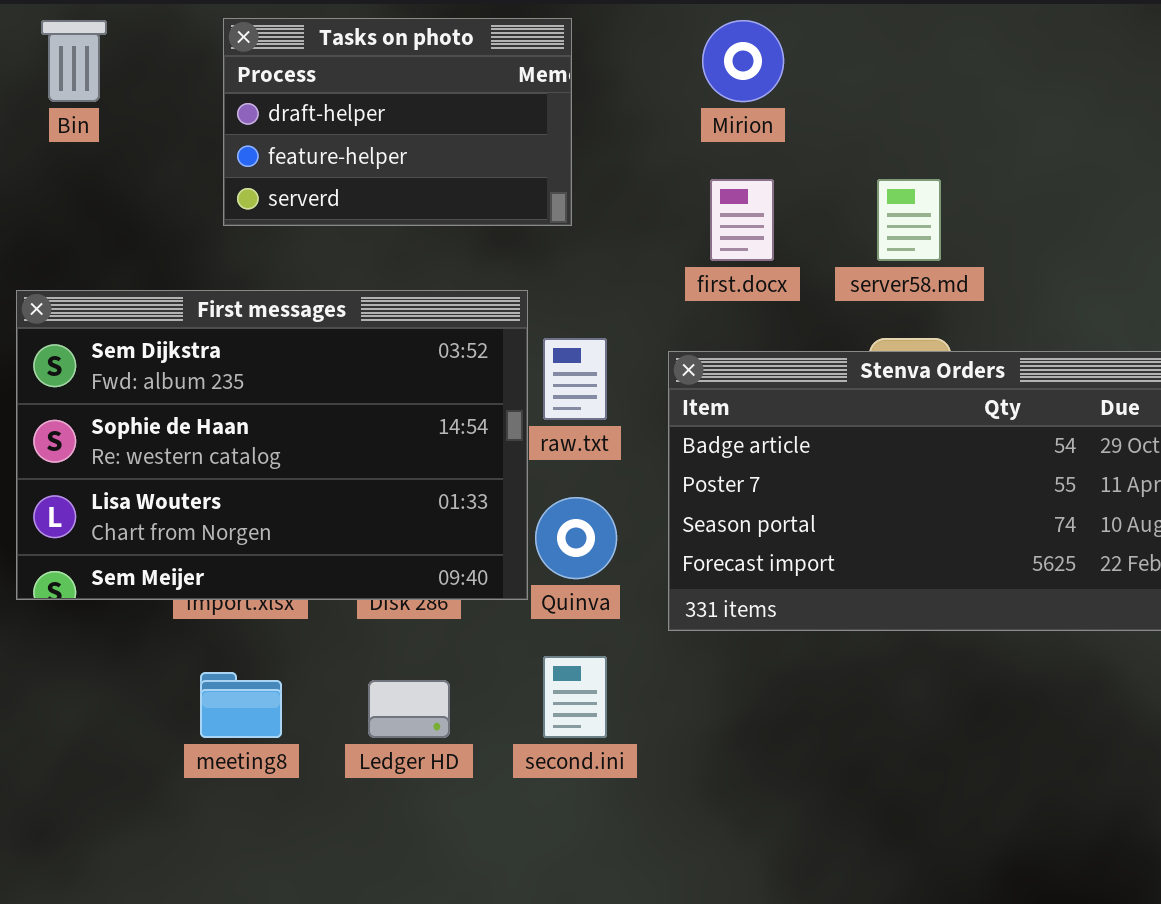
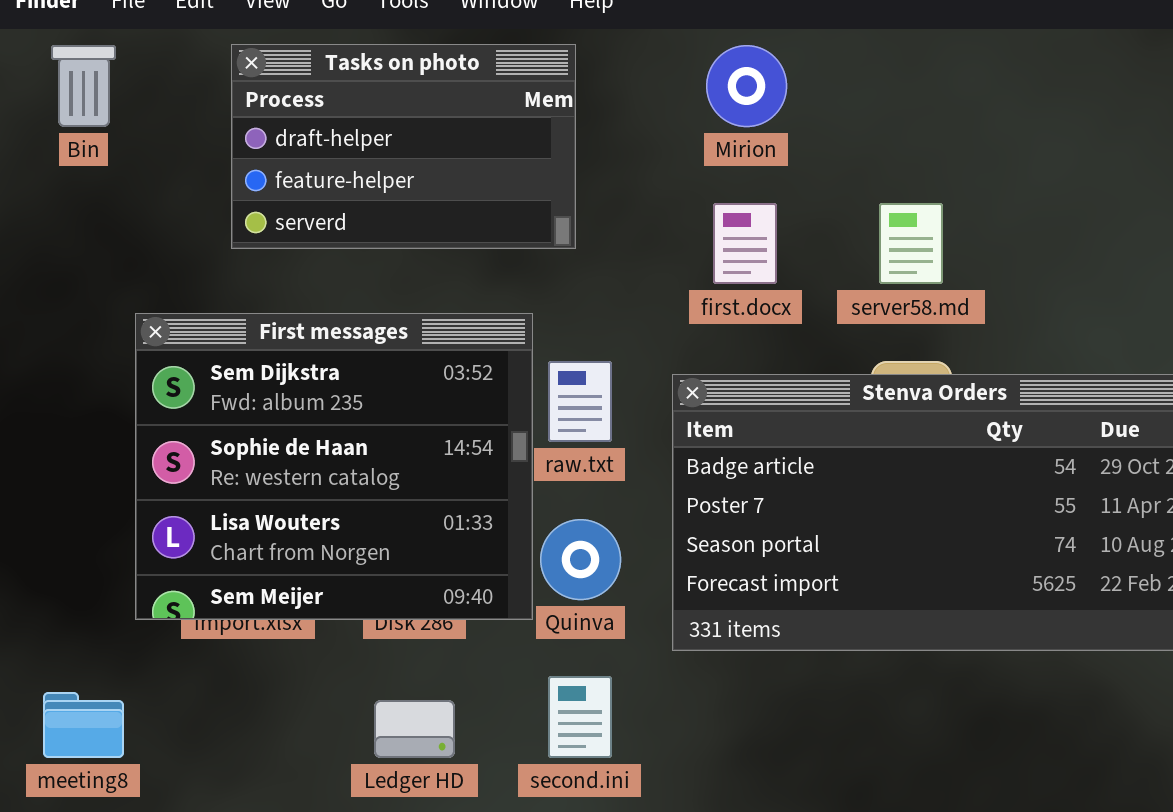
First messages: [16,290,528,600] -> [135,313,533,620], resized
meeting8: [200,672,282,738] -> [43,692,124,758], moved

